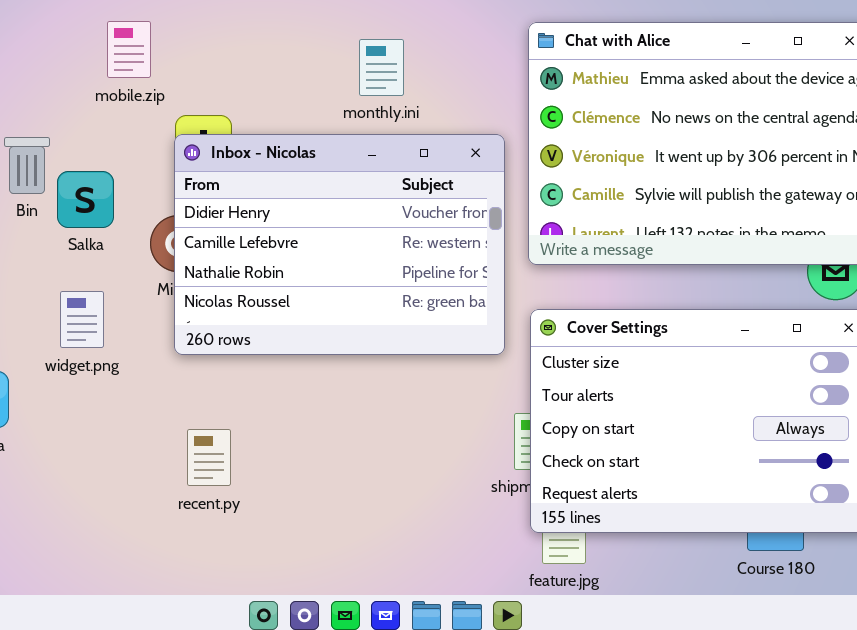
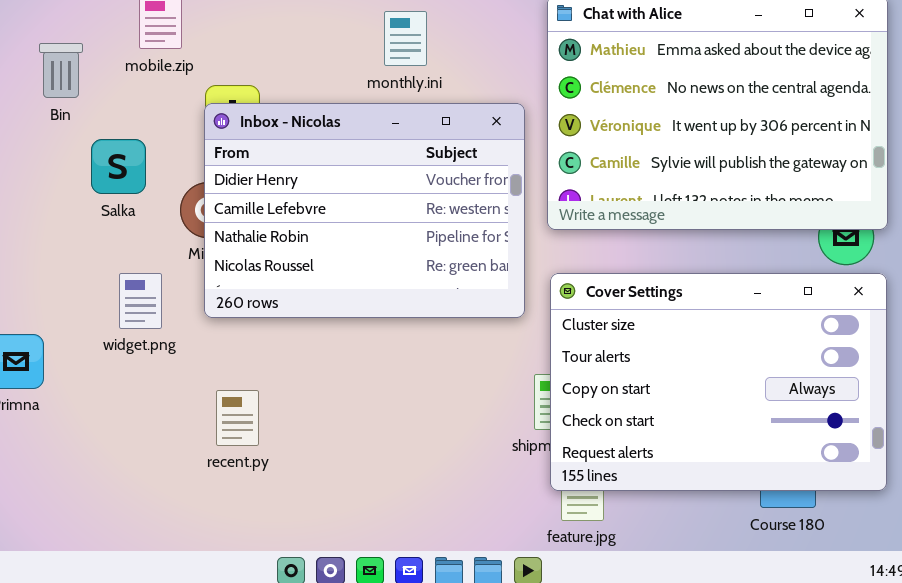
Bin: [4,137,50,194] -> [39,43,83,98], moved
widget.png: [60,291,104,348] -> [119,273,162,329], moved

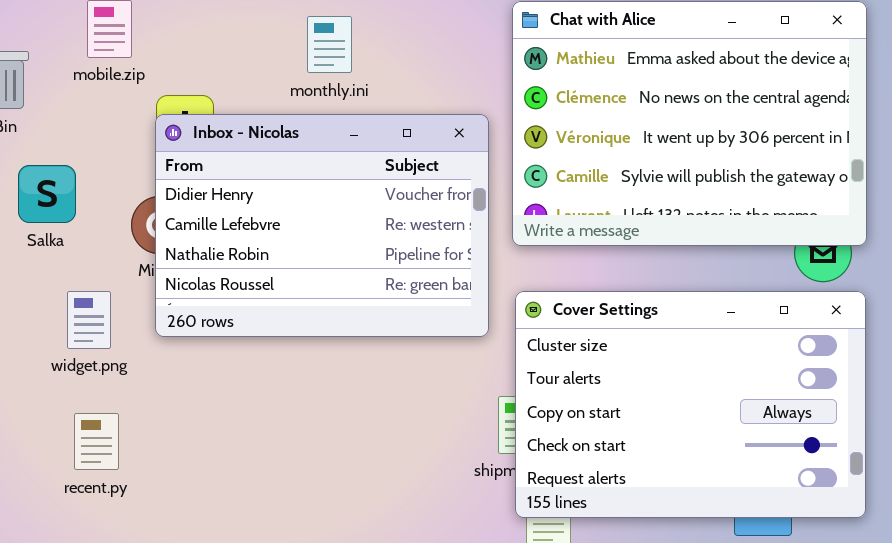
monthly.ini: [384,11,427,66] -> [307,16,352,73], moved
Salka: [91,139,146,194] -> [18,165,76,223], moved
recent.py: [216,390,259,446] -> [74,413,119,470], moved

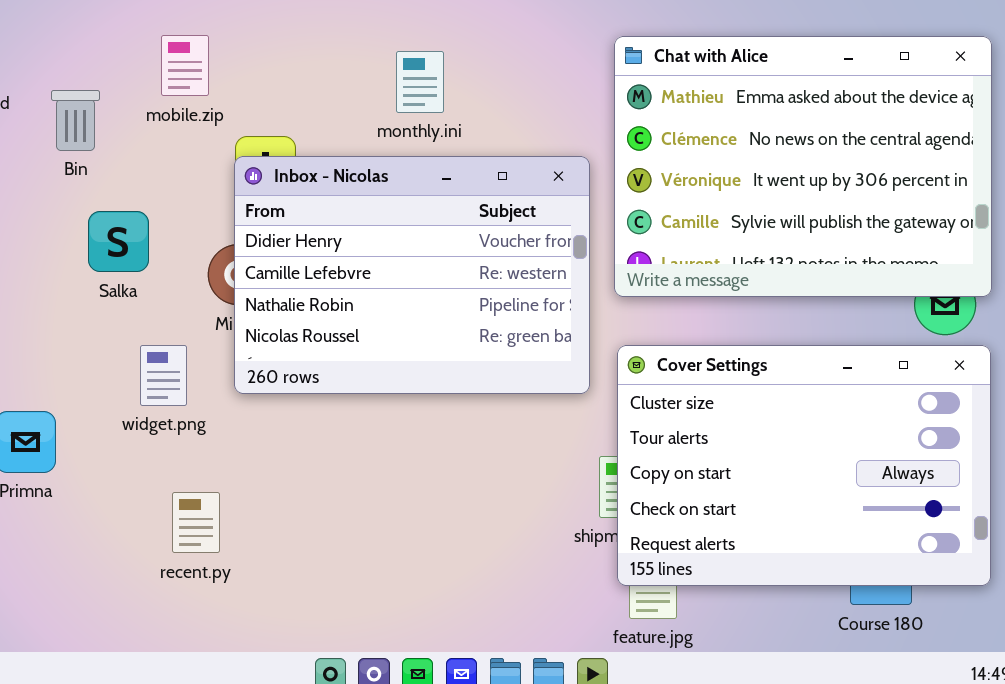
recent.py: [74,413,119,470] -> [172,492,220,553], moved

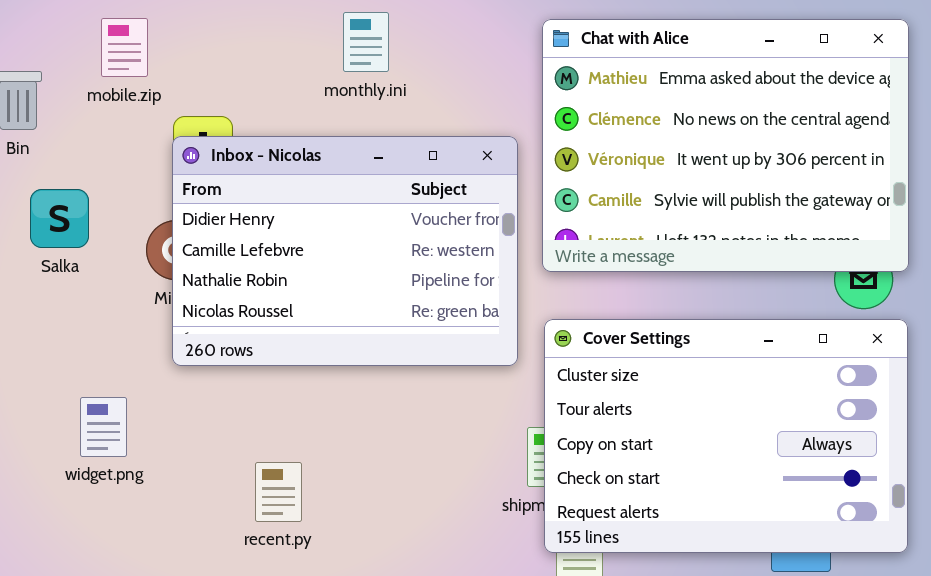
monthly.ini: [396,51,444,113] -> [343,12,389,72], moved
widget.png: [140,345,187,406] -> [80,397,127,457], moved
recent.py: [172,492,220,553] -> [255,462,302,522], moved

